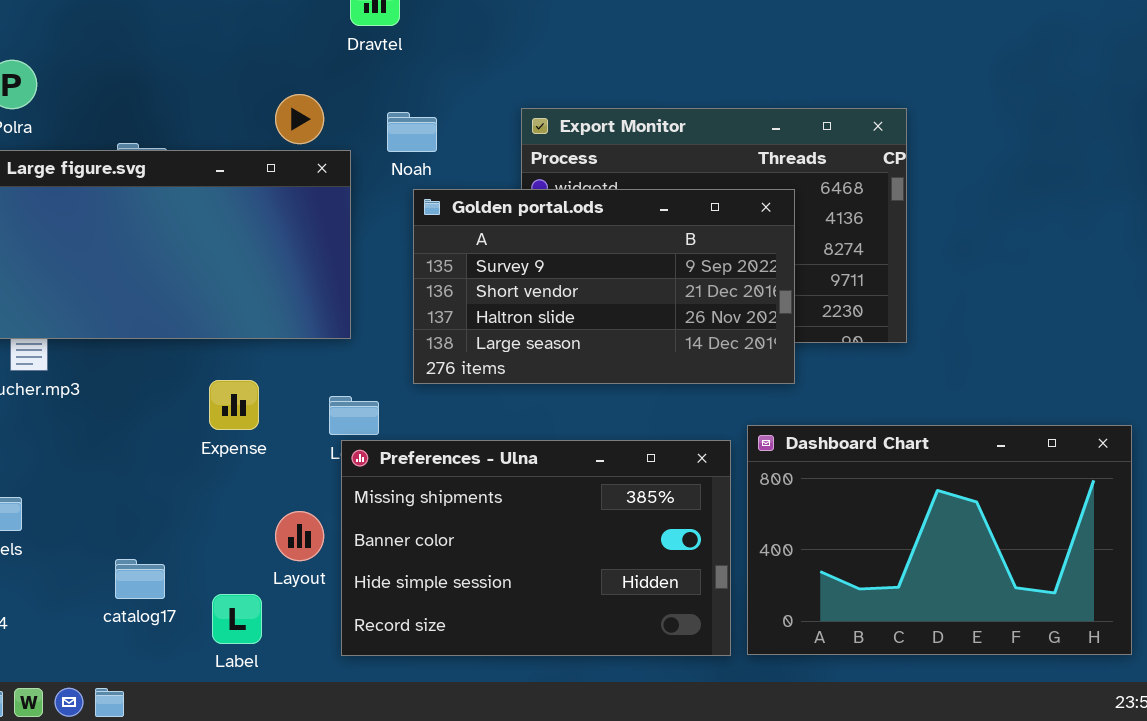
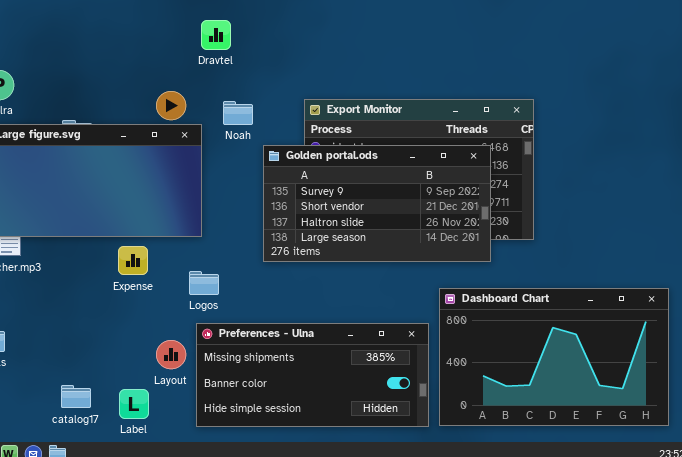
Golden portal.ods: [413,189,795,384] -> [263,145,491,262], moved
Expense: [209,380,259,430] -> [118,246,148,275], moved
Preferences - Ulna: [341,440,731,656] -> [196,323,429,427], resized
catalog17: [115,559,165,599] -> [61,385,91,408], moved

